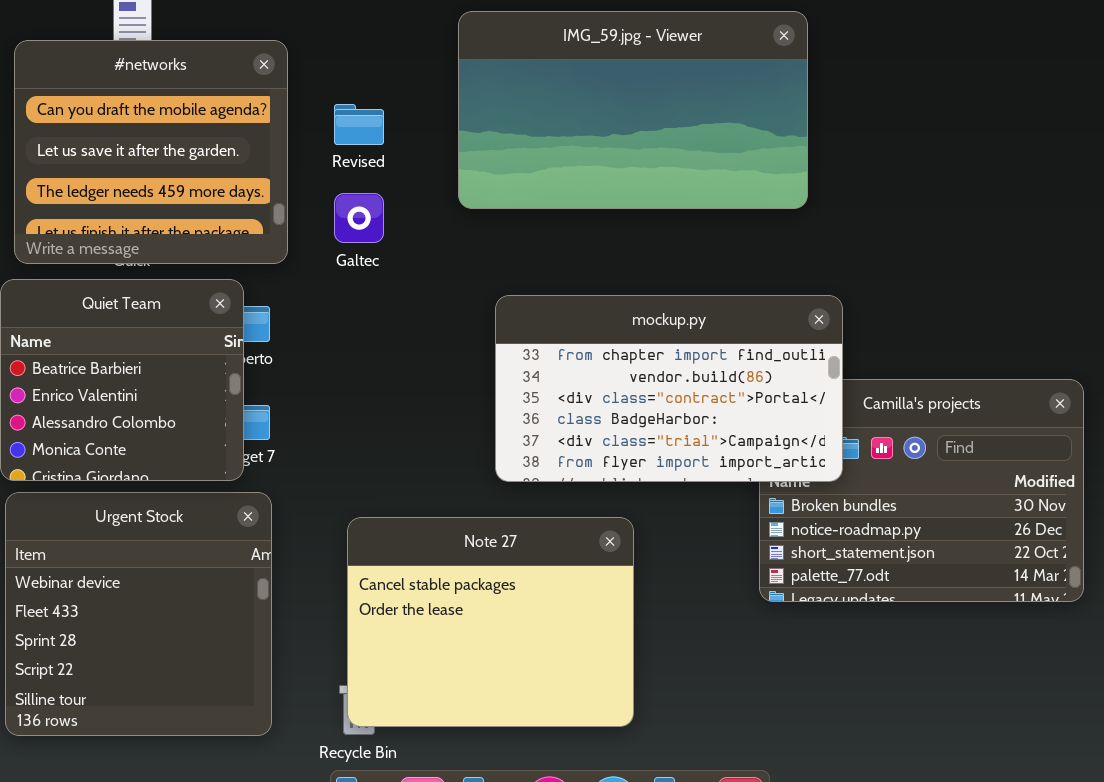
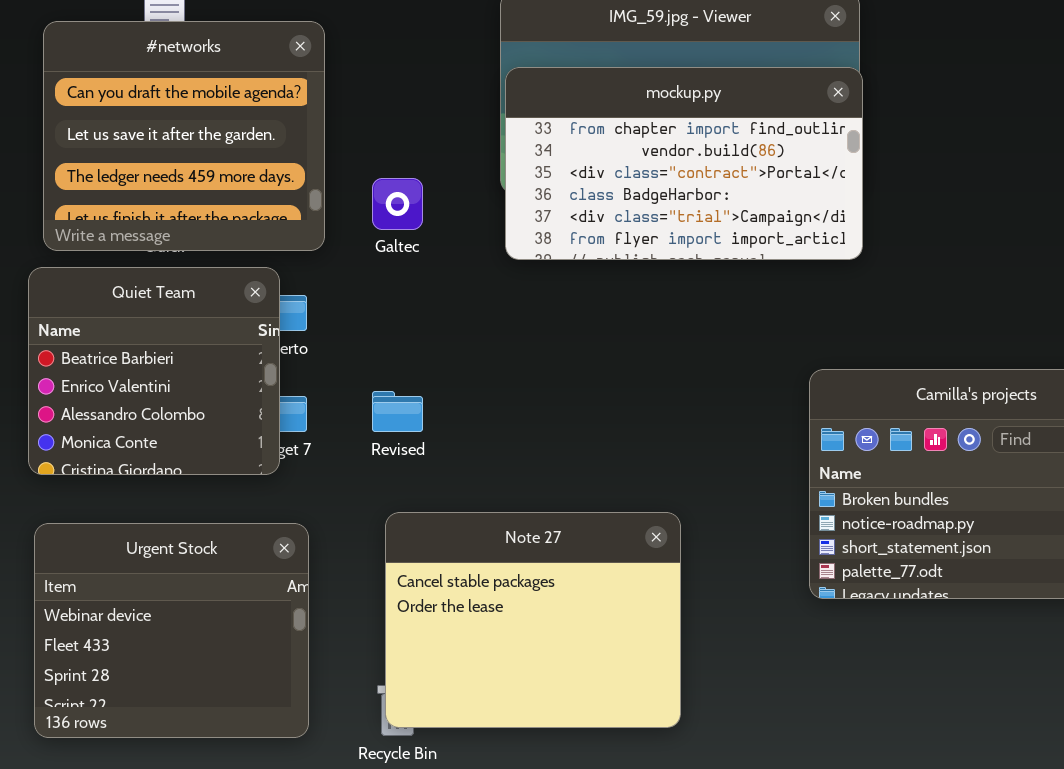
Revised: [334,104,384,145] -> [372,391,423,432], moved
mockup.py: [495,295,843,482] -> [505,67,863,260], moved
Urgent Stock: [5,492,272,736] -> [34,523,309,738], resized

